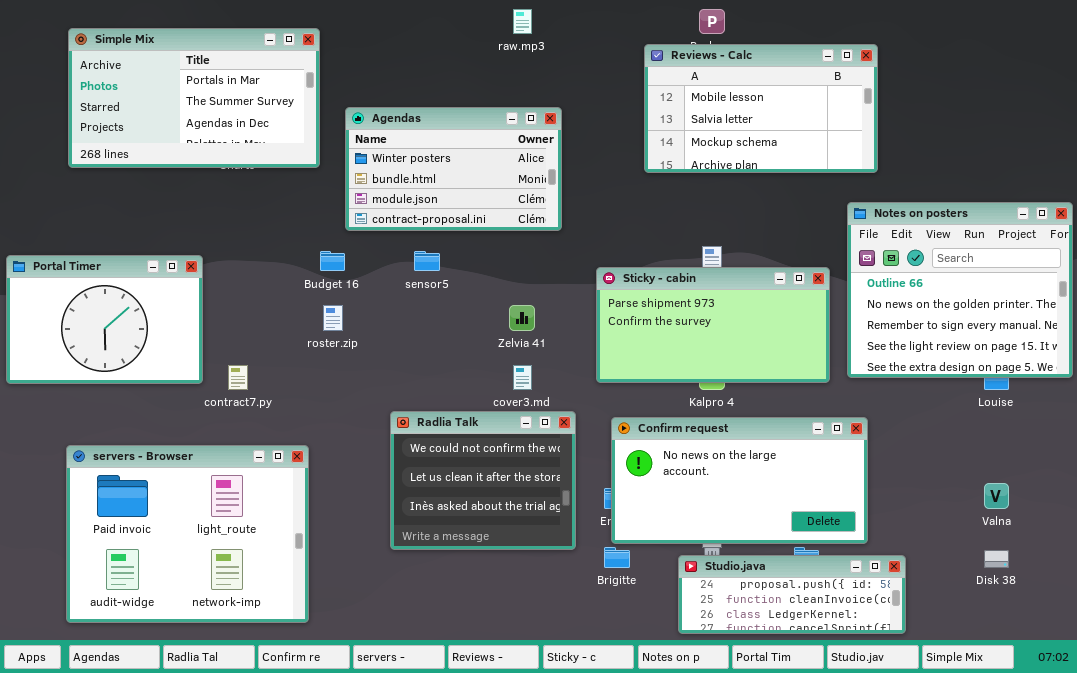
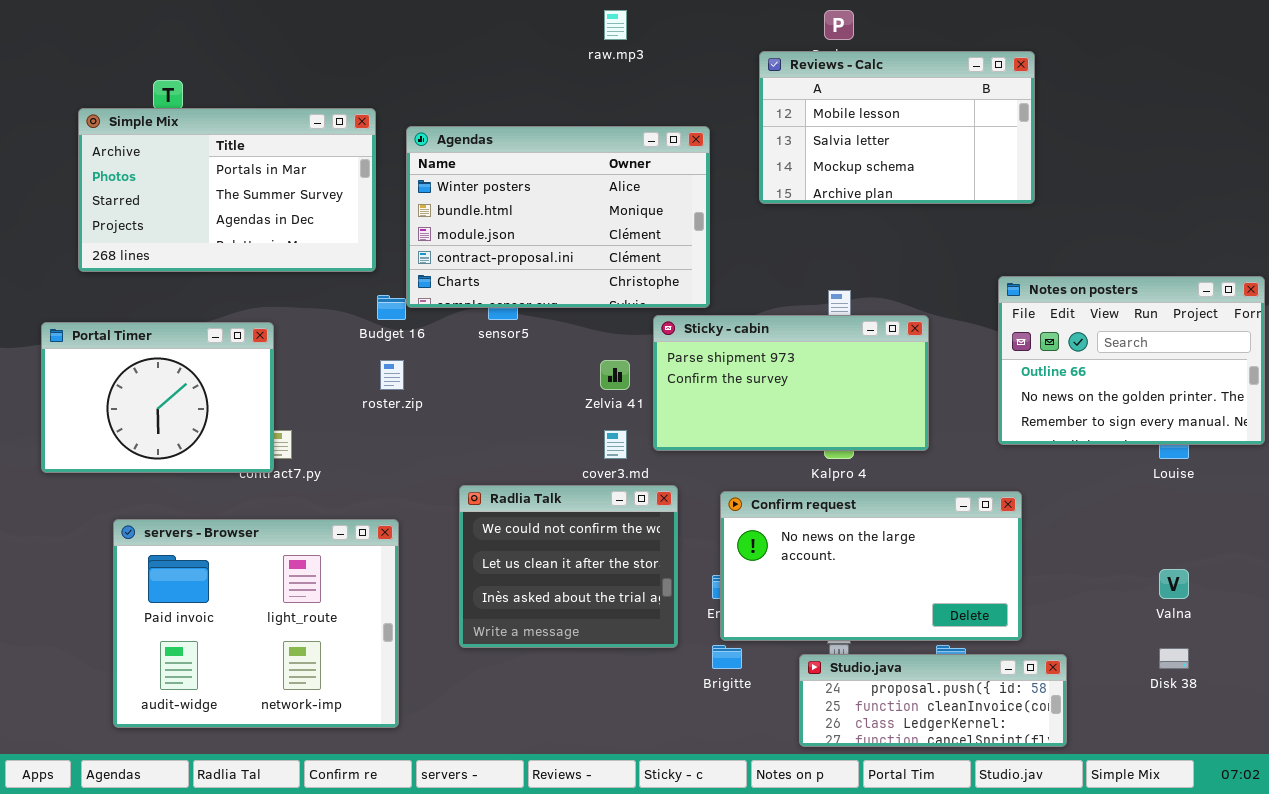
Simple Mix: [68,28,320,168] -> [78,108,376,272], moved
Agendas: [345,107,562,231] -> [406,126,710,308], resized
Notes on posters: [847,202,1073,378] -> [998,276,1265,445], resized
Portal Timer: [6,255,203,384] -> [41,322,274,473], moved
Sticky - cabin: [596,267,830,383] -> [653,315,929,451], moved
servers - Browser: [66,445,309,623] -> [113,519,399,728], moved

